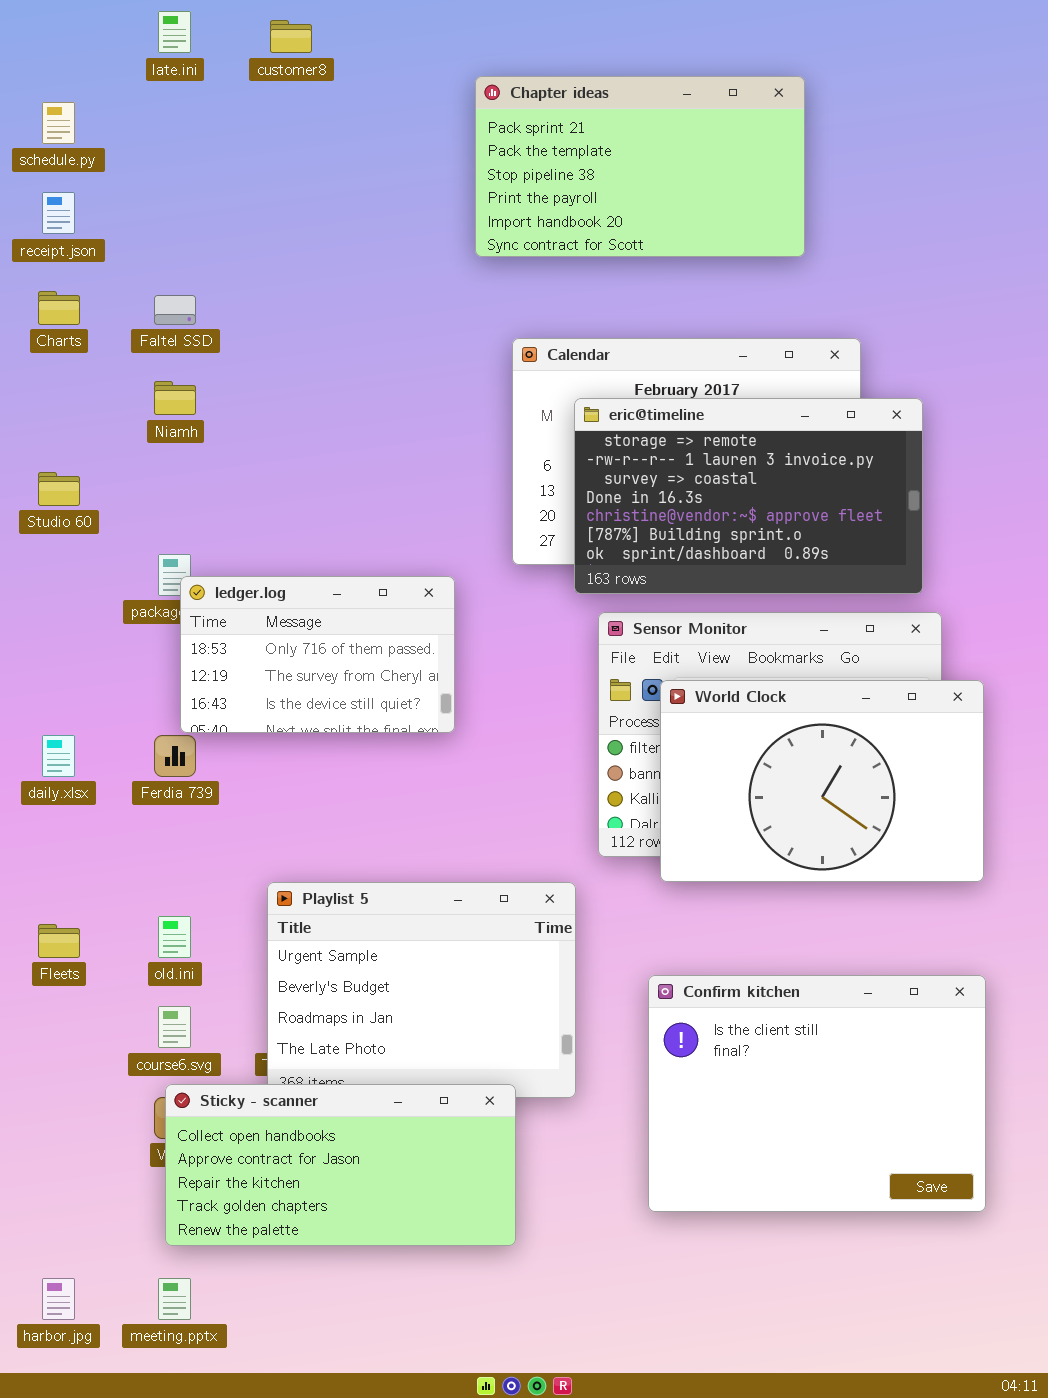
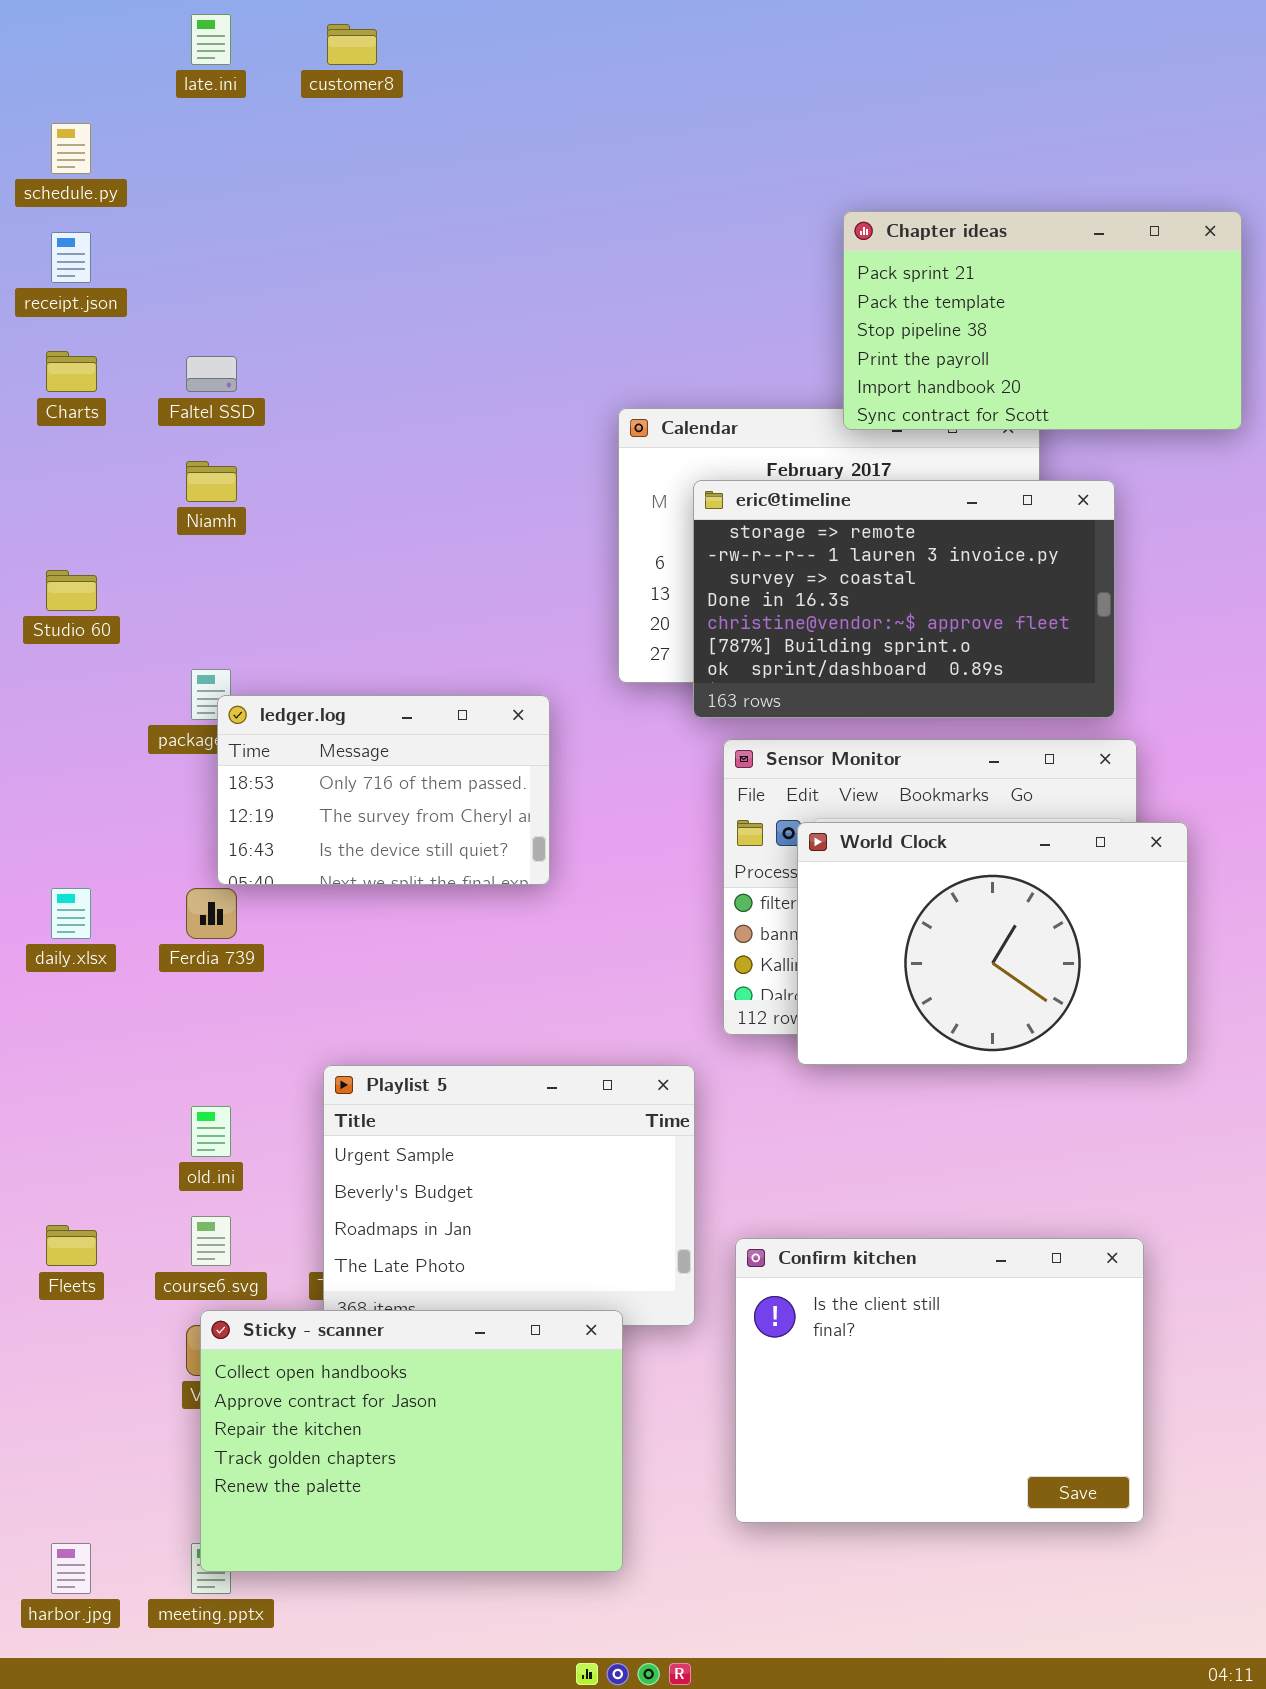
Chapter ideas: [475,76,805,257] -> [843,211,1242,430], moved
Fleets: [38,924,80,958] -> [46,1225,97,1266], moved
Confirm kitchen: [648,975,986,1212] -> [735,1238,1144,1523], moved
Sticky - scanner: [165,1084,516,1246] -> [200,1310,623,1572], resized

